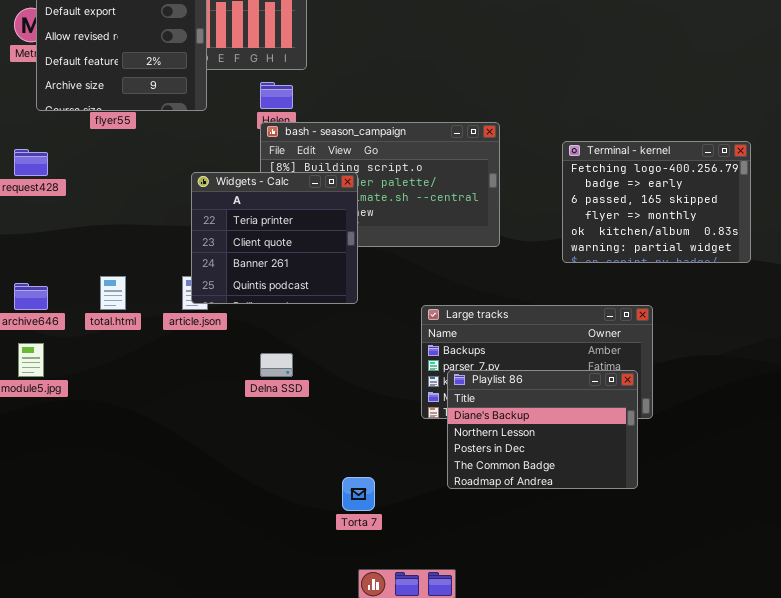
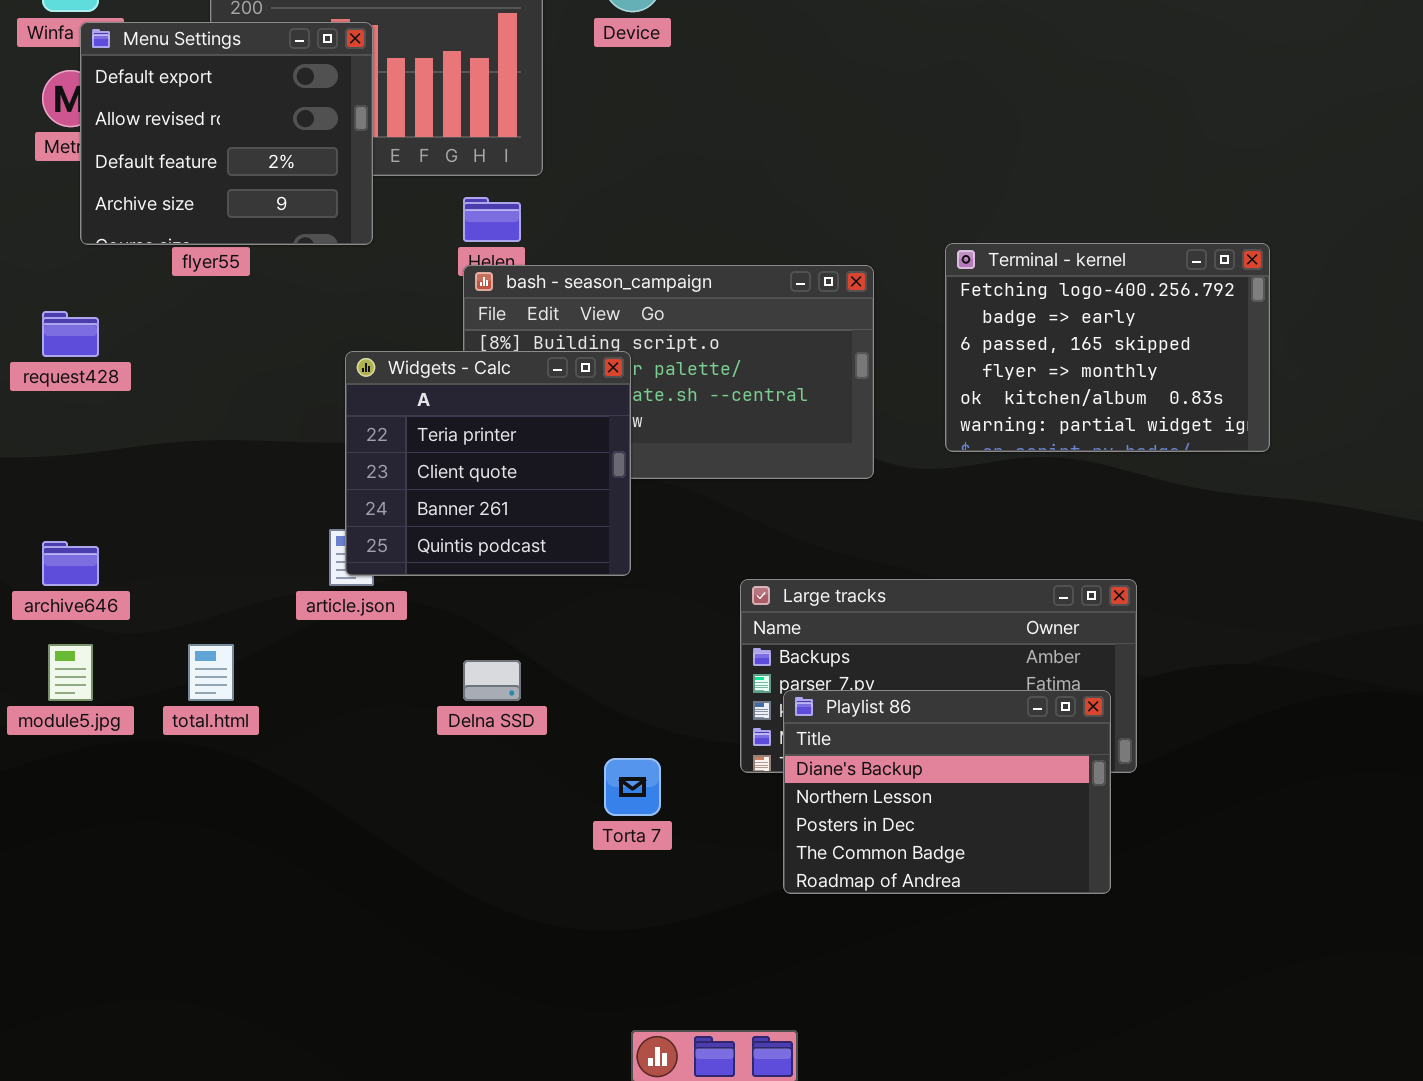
Terminal - kernel: [562,141,751,263] -> [945,243,1270,452], moved
total.html: [100,276,126,310] -> [188,644,234,701], moved
Torta 7: [342,477,375,511] -> [604,758,661,816], moved

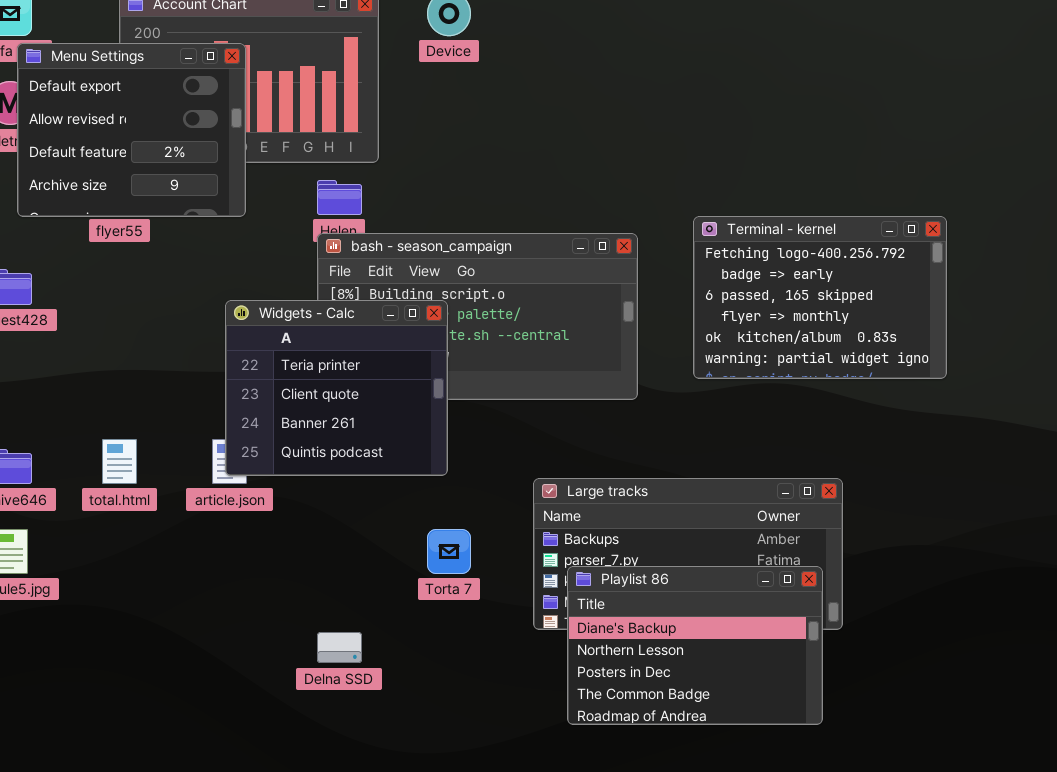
total.html: [188,644,234,701] -> [102,439,137,484], moved
Delna SSD: [463,660,521,701] -> [317,632,362,663], moved
Torta 7: [604,758,661,816] -> [427,529,471,574], moved

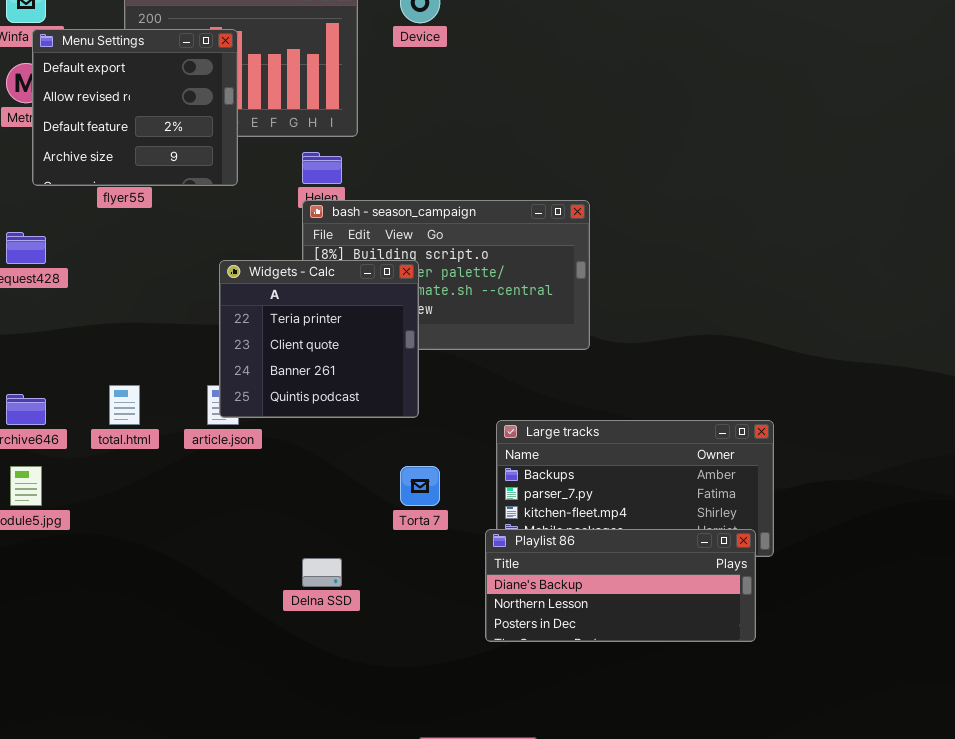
Terminal - kernel: [693,216,947,379] -> none, closed
Playlist 86: [567,566,823,725] -> [485,529,756,642], resized

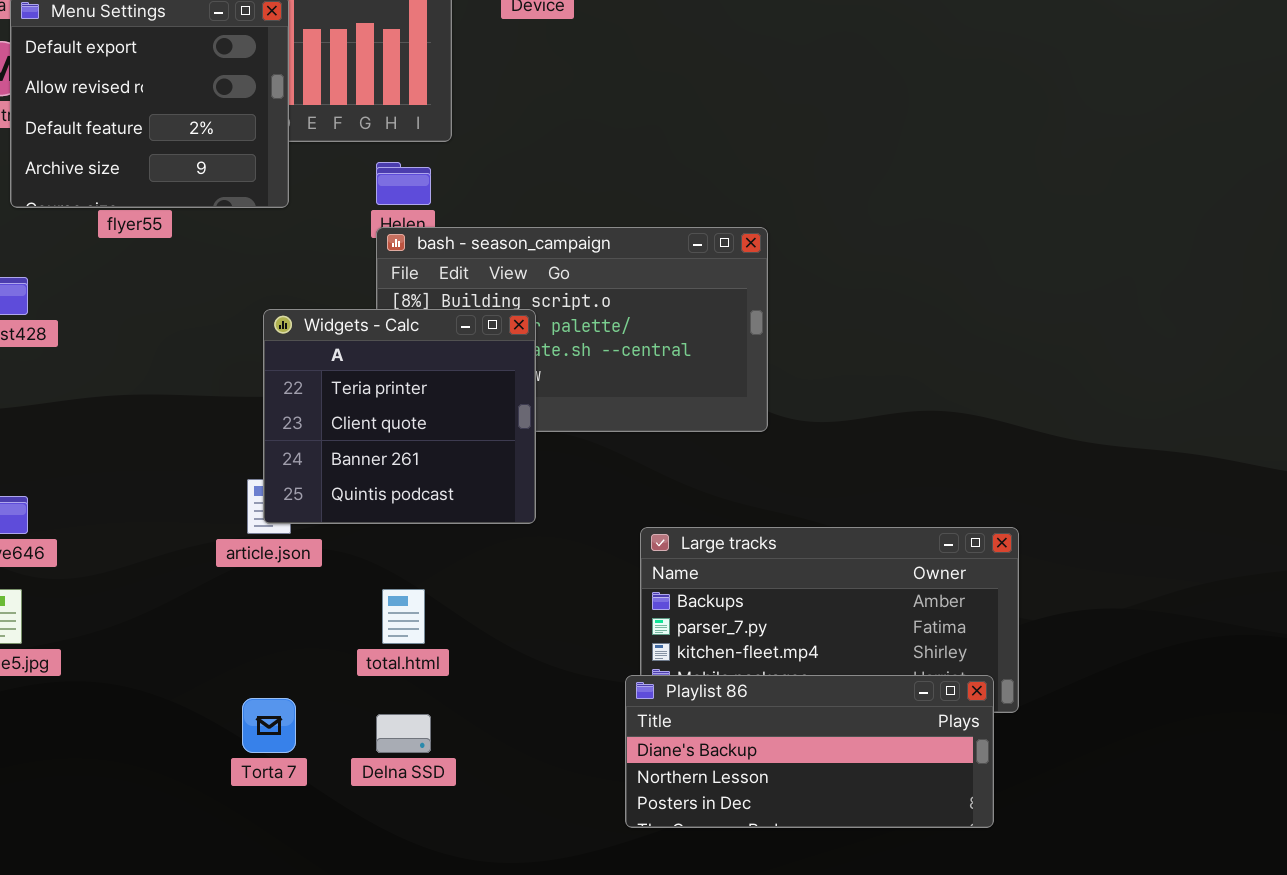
total.html: [109,385,140,425] -> [382,589,425,644], moved
Torta 7: [400,466,440,506] -> [242,698,296,753], moved

